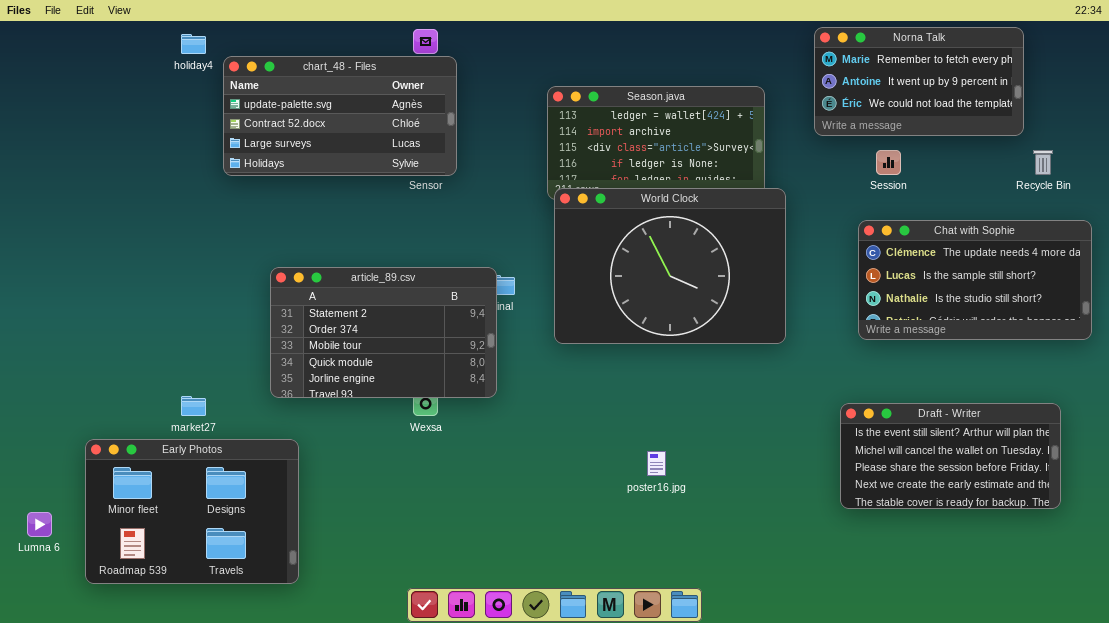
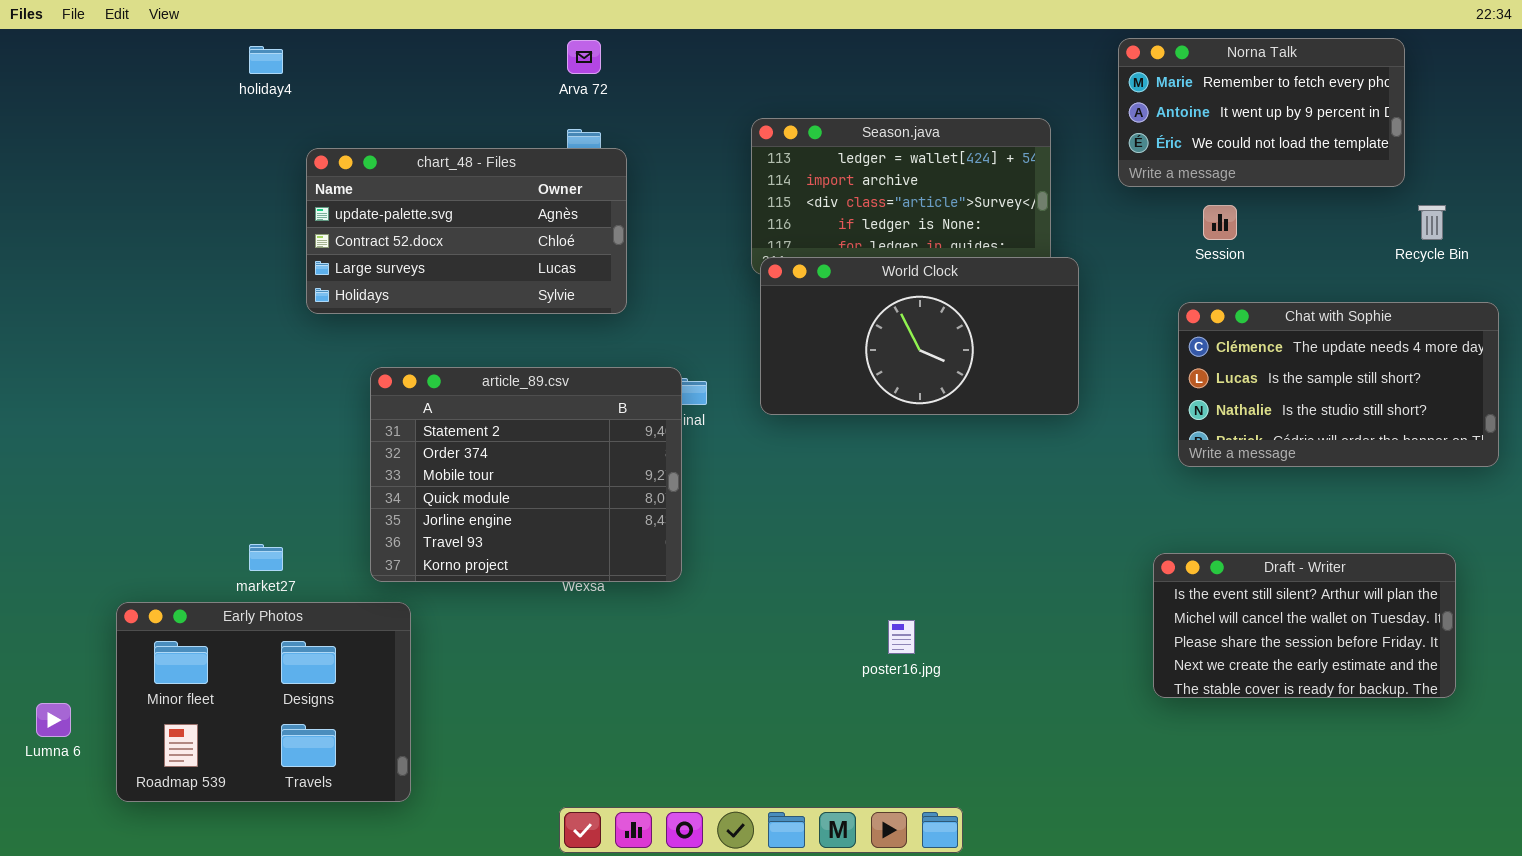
chart_48 - Files: [223,56,457,176] -> [306,148,627,314], moved
World Clock: [554,188,786,344] -> [760,257,1079,415], resized
article_89.csv: [270,267,497,398] -> [370,367,682,582], resized

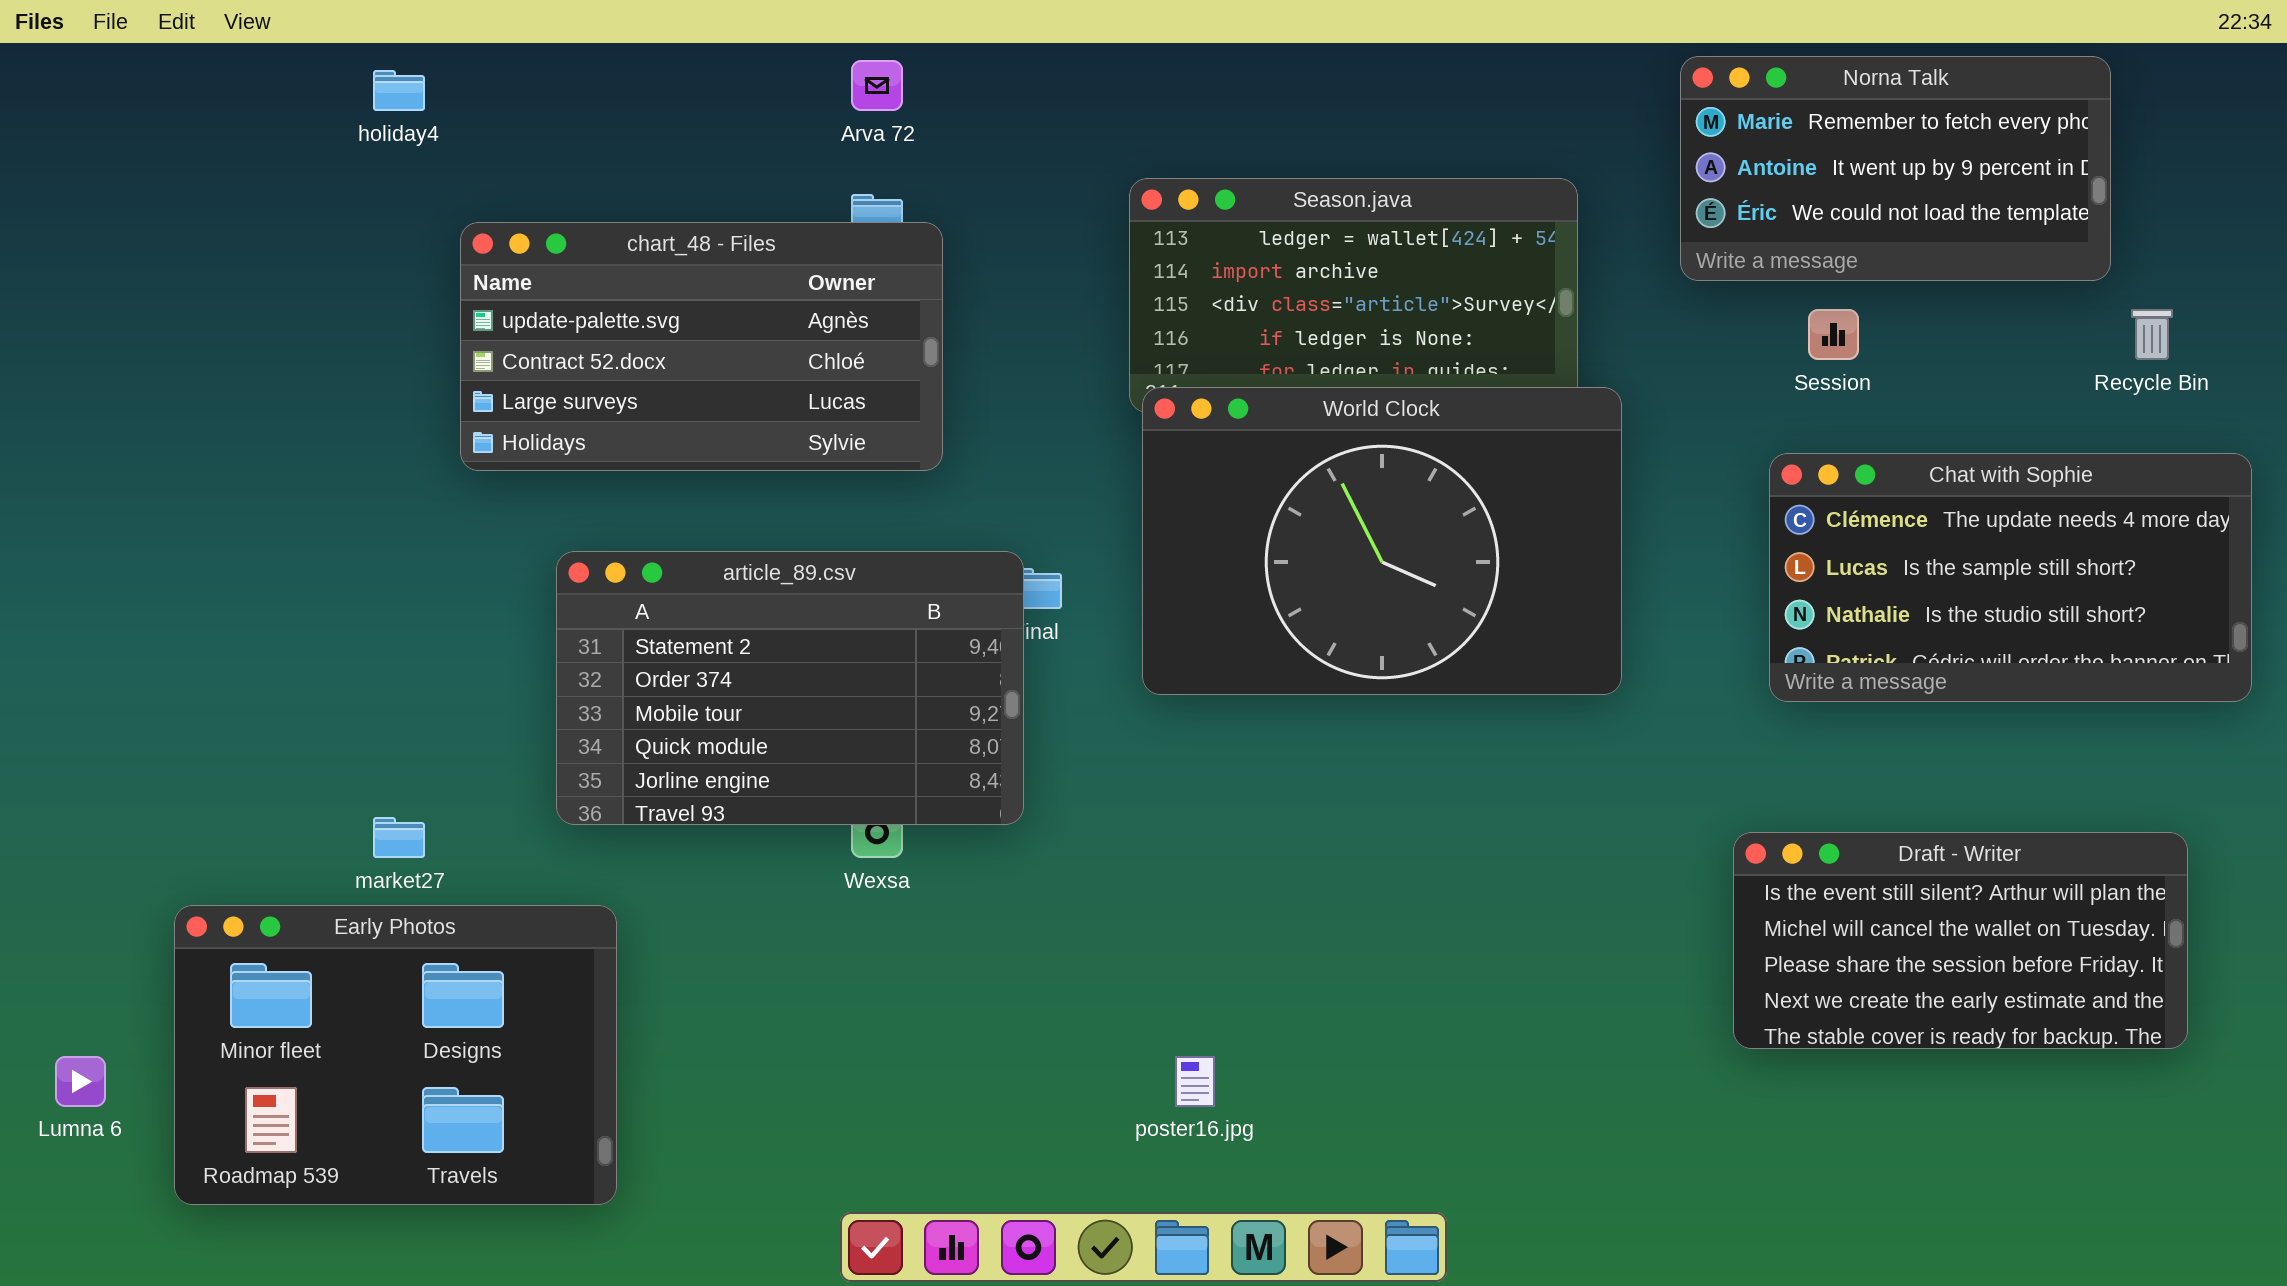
World Clock: [760,257,1079,415] -> [1142,387,1622,695], resized
article_89.csv: [370,367,682,582] -> [556,551,1024,825], resized
poster16.jpg: [888,620,915,654] -> [1175,1056,1215,1107], moved

